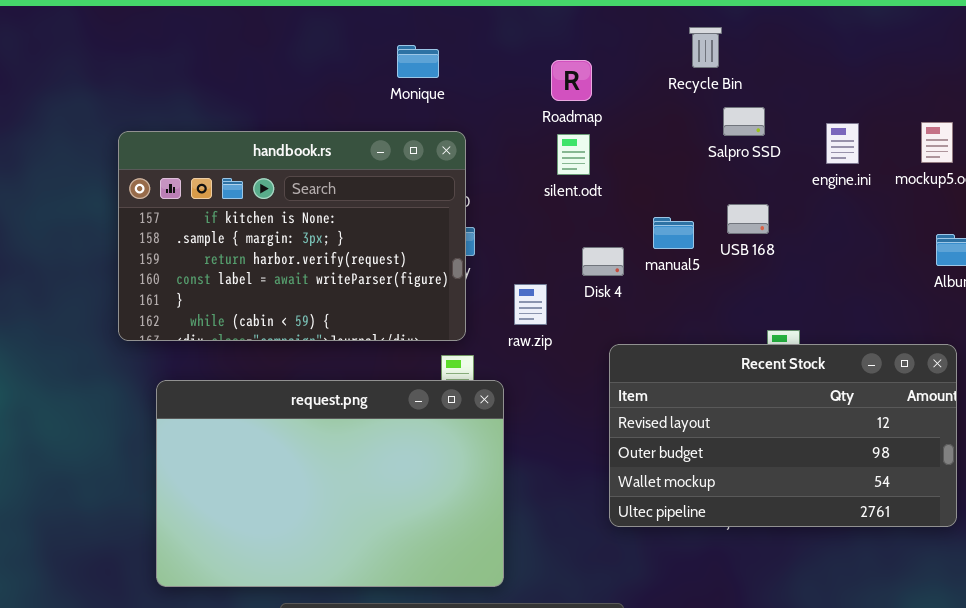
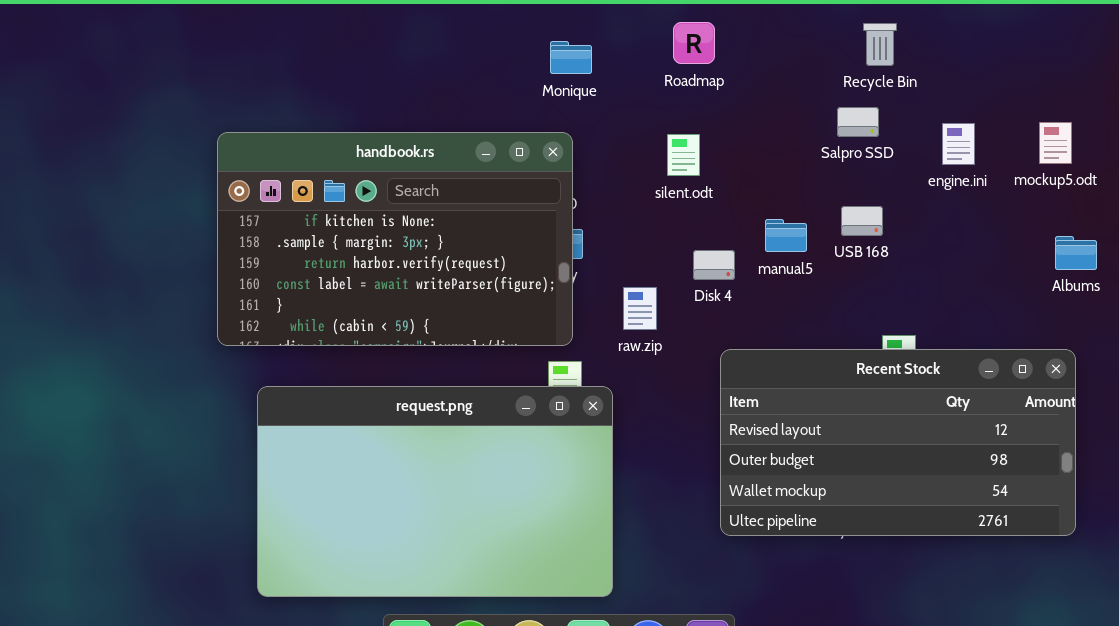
Recycle Bin: [689,27,722,68] -> [863,23,897,66], moved
Monique: [397,45,439,78] -> [550,41,592,74], moved
Roadmap: [551,60,592,101] -> [673,22,715,64], moved

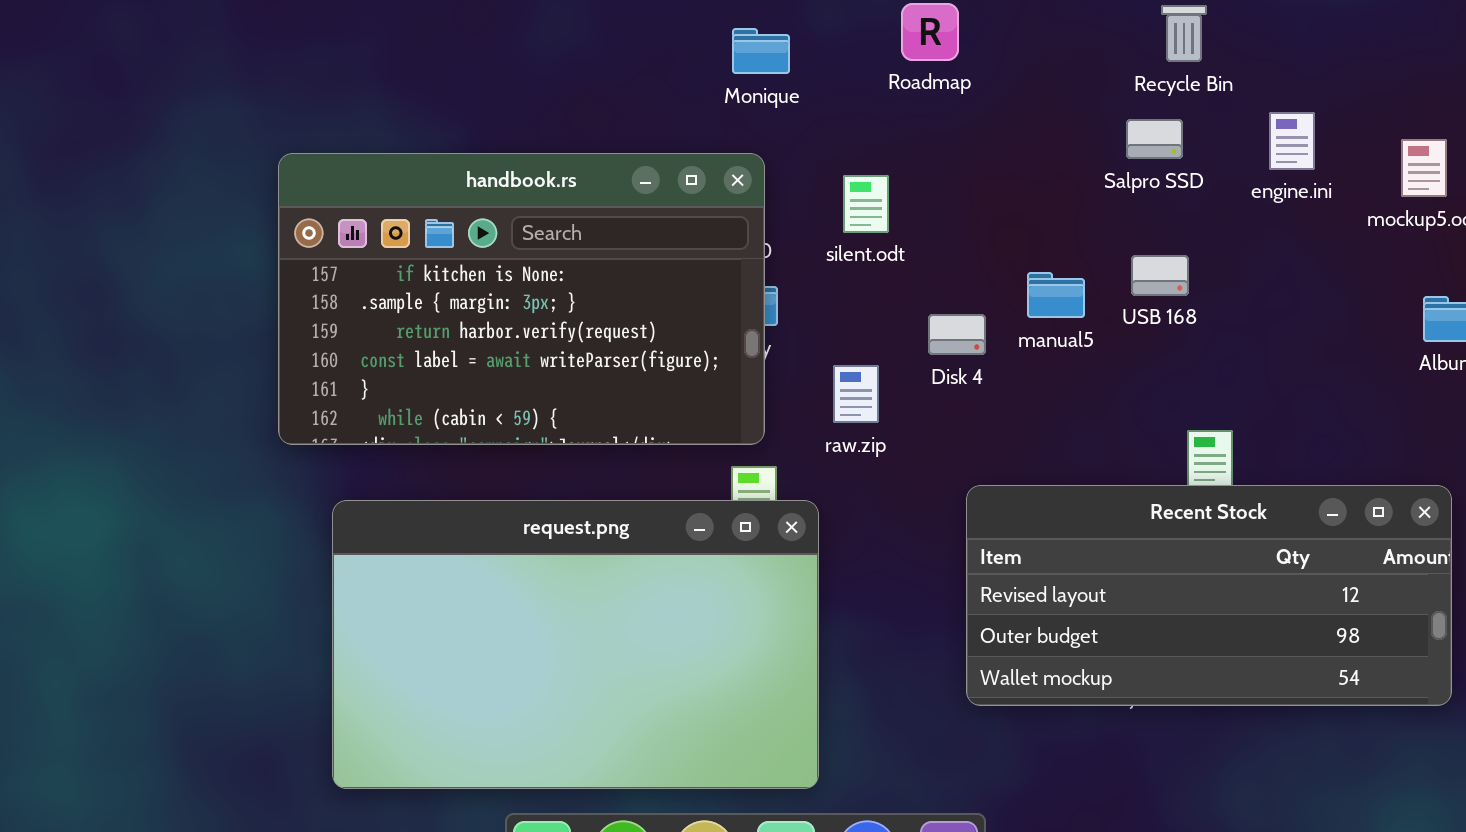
engine.ini: [942,123,975,165] -> [1269,112,1315,170], moved
silent.odt: [667,134,700,176] -> [843,175,889,233], moved
Recent Stock: [720,349,1076,536] -> [966,485,1452,706], resized

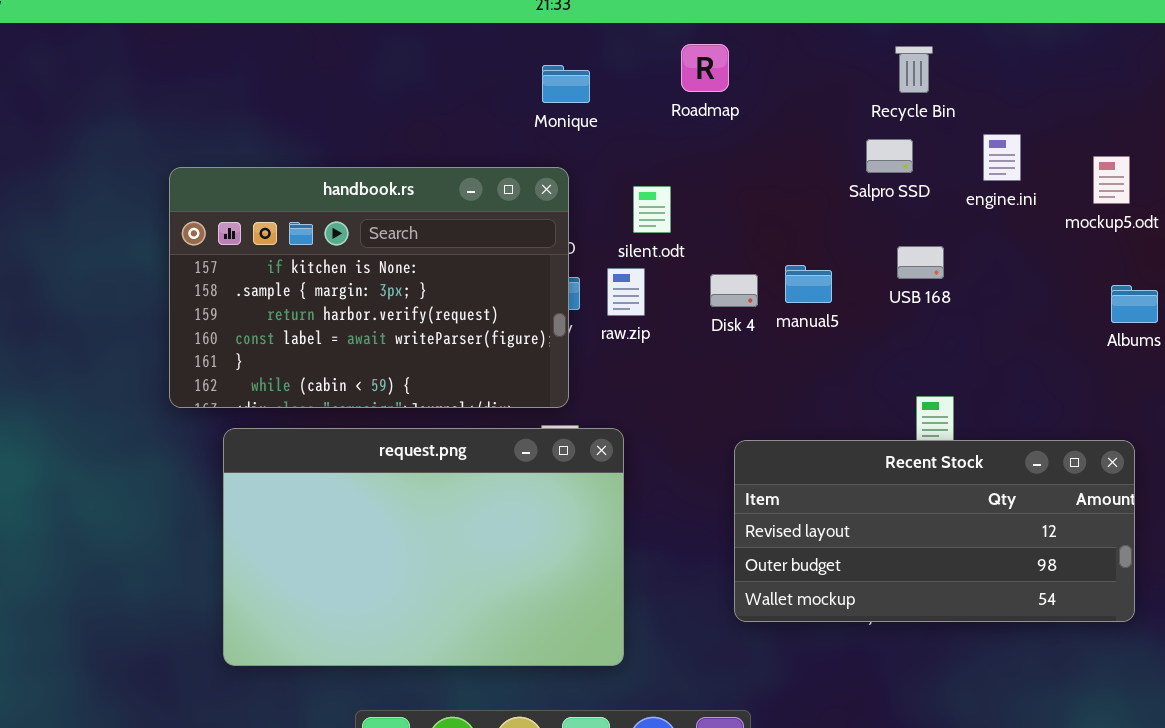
USB 168: [1131,255,1189,296] -> [897,246,944,279], moved
Disk 4: [928,314,986,355] -> [710,274,758,307], moved
raw.zip: [833,365,879,423] -> [607,268,645,316], moved
request.png: [332,500,819,789] -> [223,428,624,666], moved

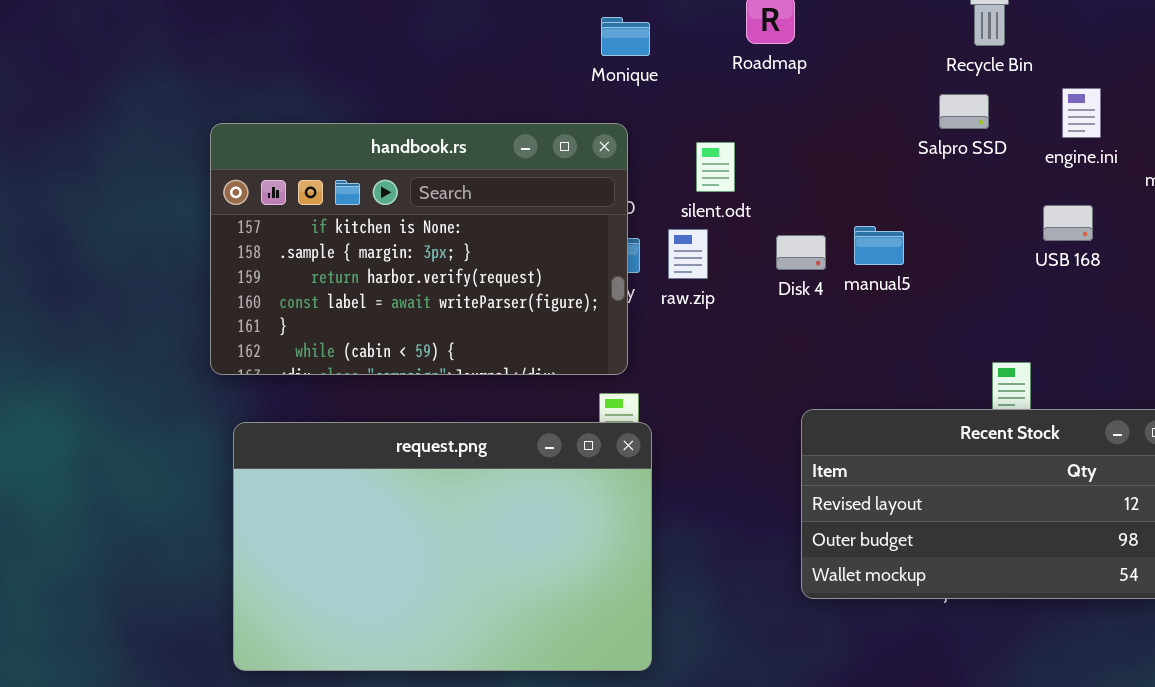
USB 168: [897,246,944,279] -> [1043,205,1093,241], moved
request.png: [223,428,624,666] -> [233,422,652,671], moved

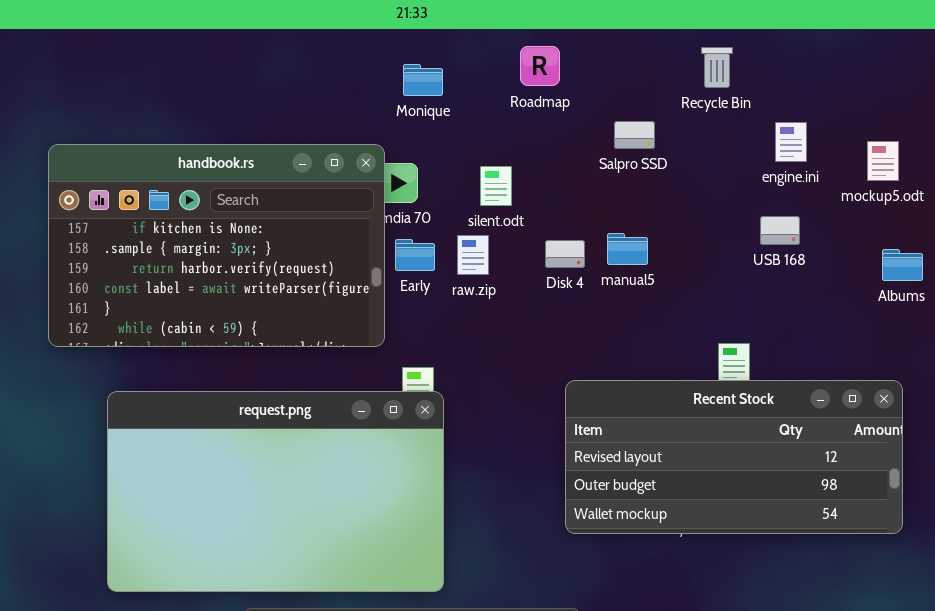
Salpro SSD: [939,94,989,129] -> [614,121,655,149], moved
handbook.rs: [210,123,628,375] -> [48,144,385,347], moved

